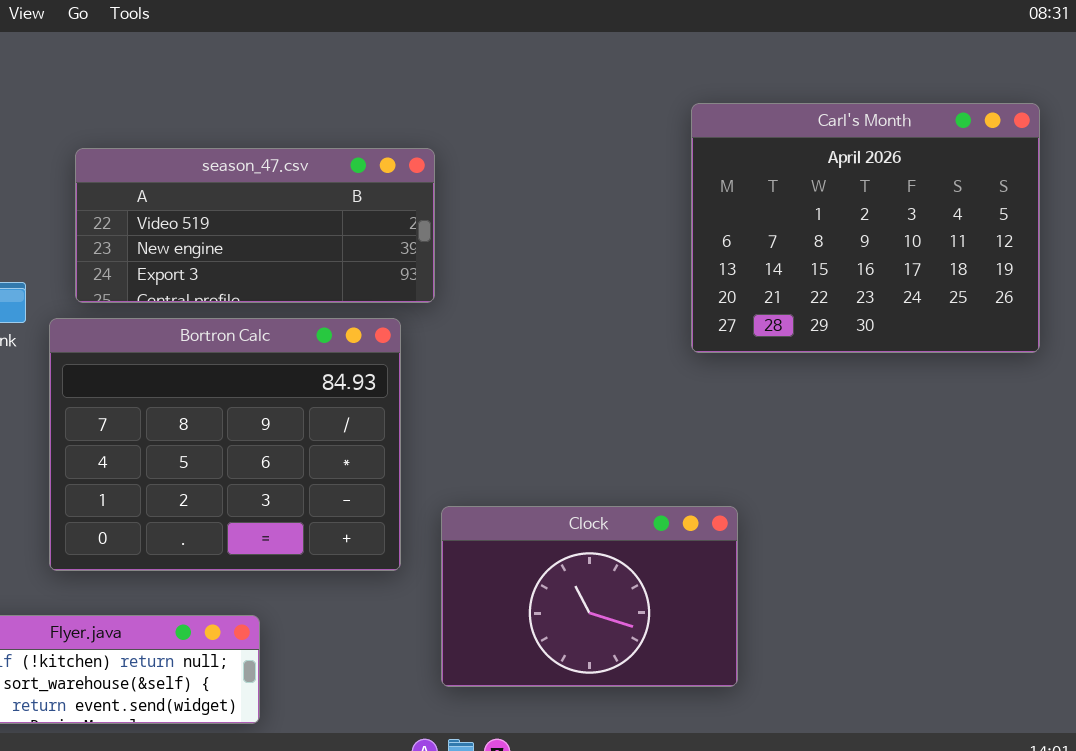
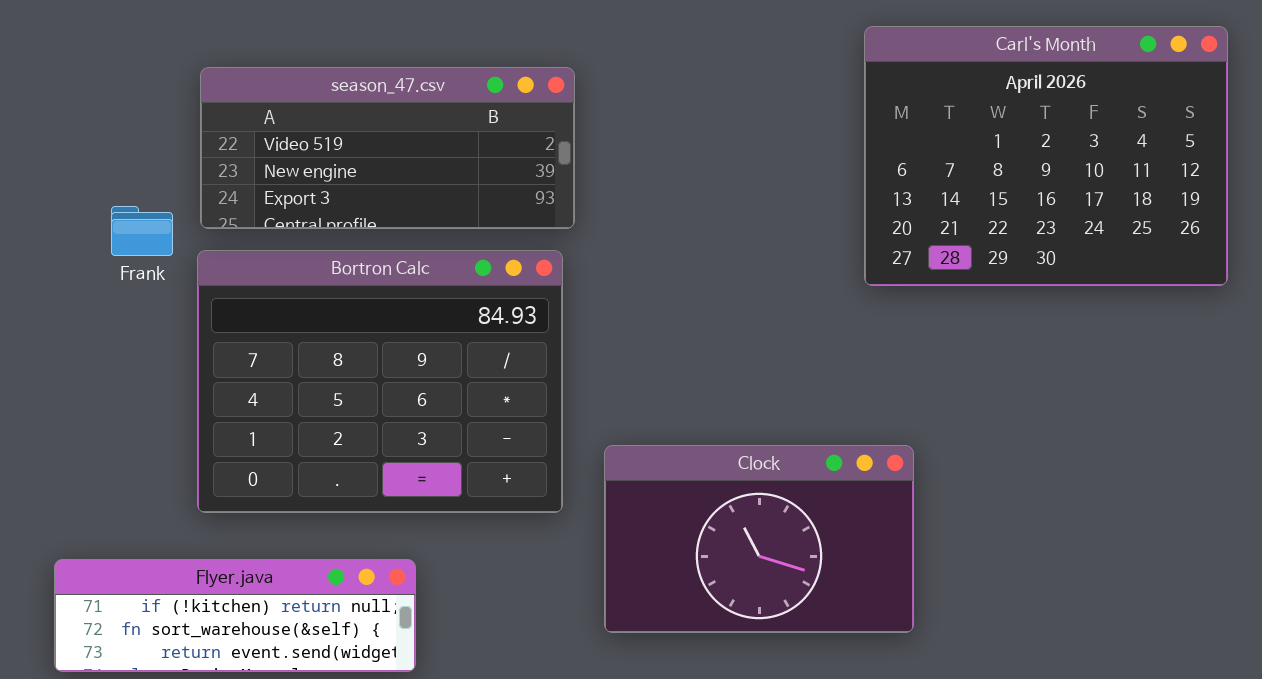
season_47.csv: [75,148,435,303] -> [200,67,575,229], moved

